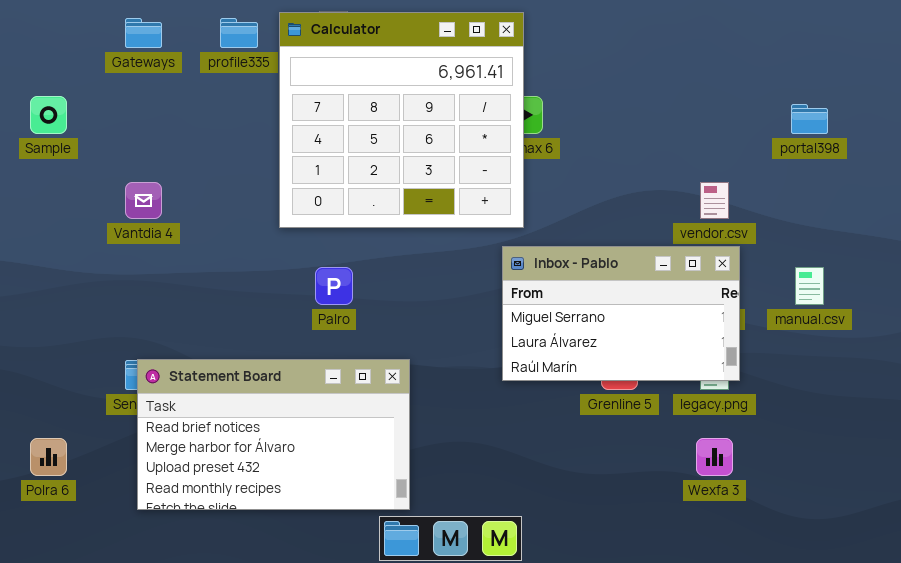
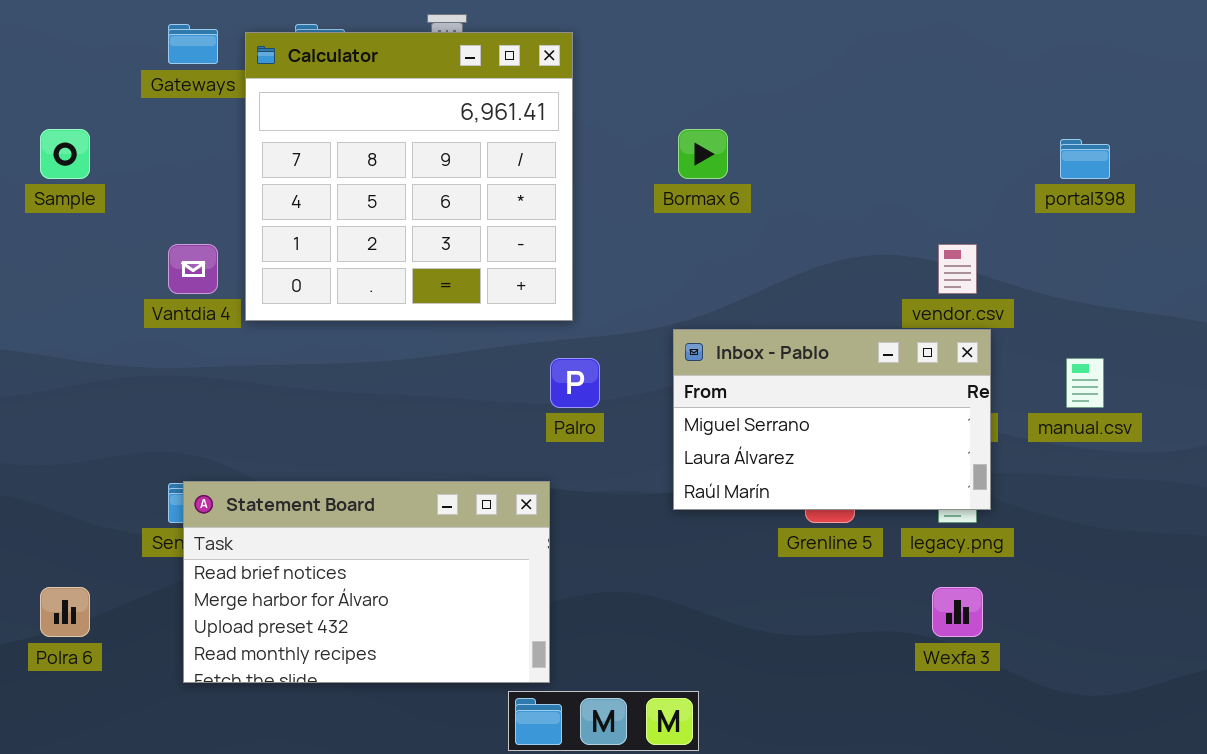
Calculator: [279,12,524,228] -> [245,32,573,321], moved
Palro: [315,267,353,305] -> [550,358,600,408], moved

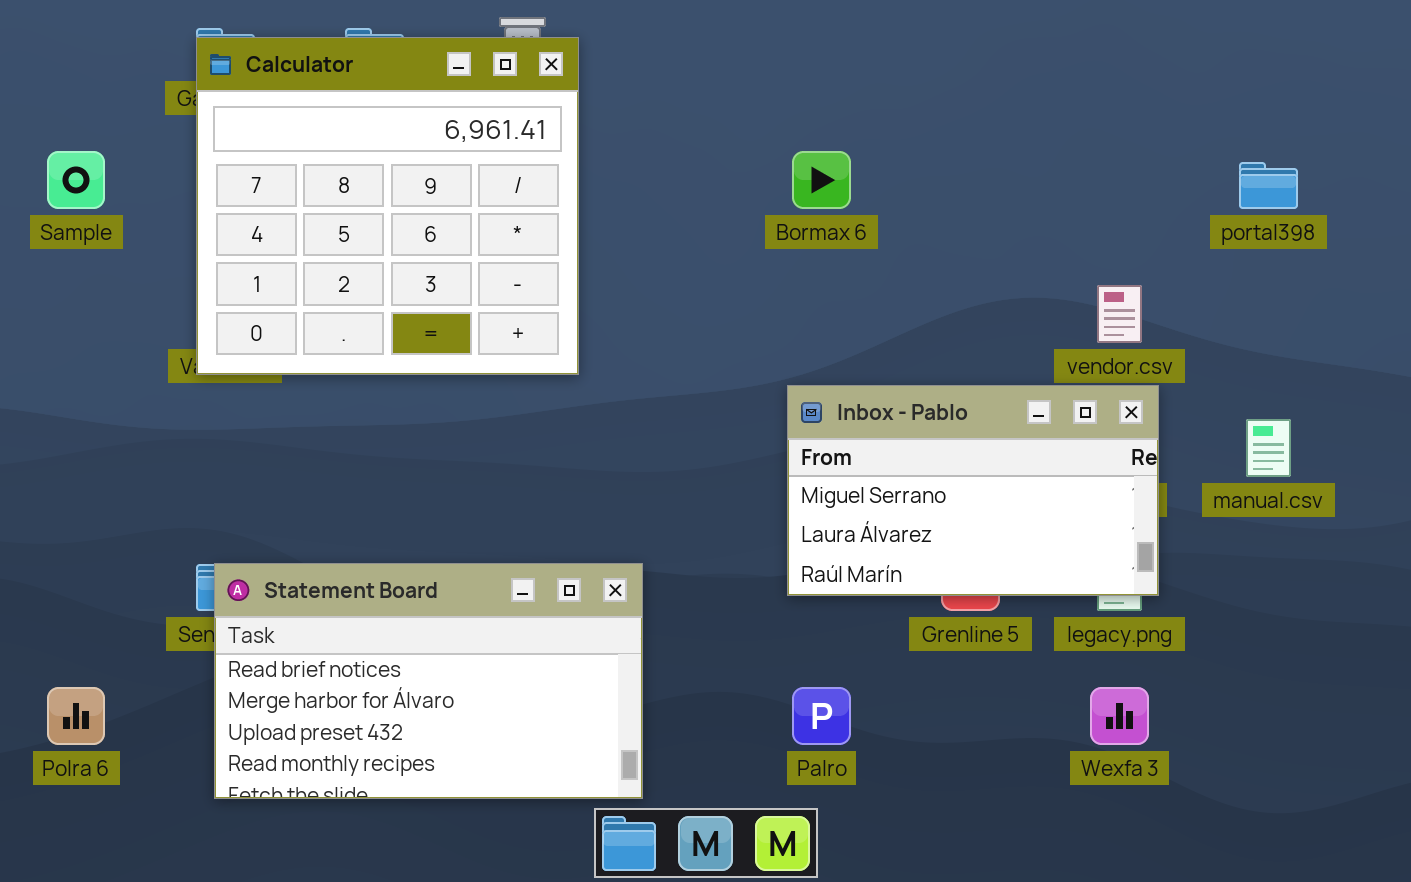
Calculator: [245,32,573,321] -> [196,37,579,375], moved
Palro: [550,358,600,408] -> [792,687,851,745], moved

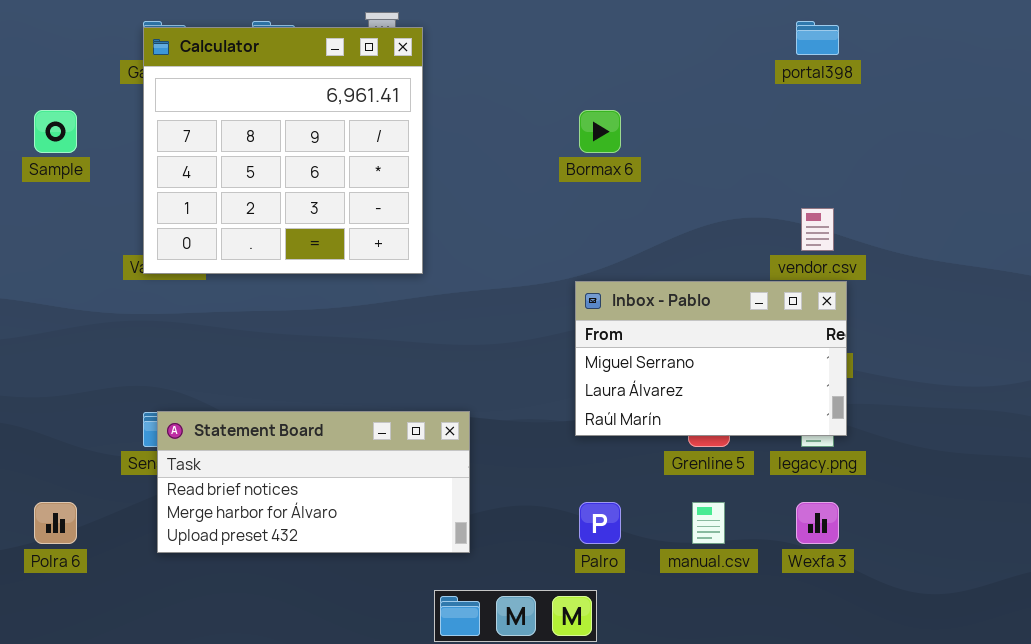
portal398: [1239,162,1298,209] -> [796,21,839,55], moved
manual.csv: [1246,419,1291,477] -> [692,502,725,544], moved
Statement Board: [214,563,643,799] -> [157,411,470,553], resized

